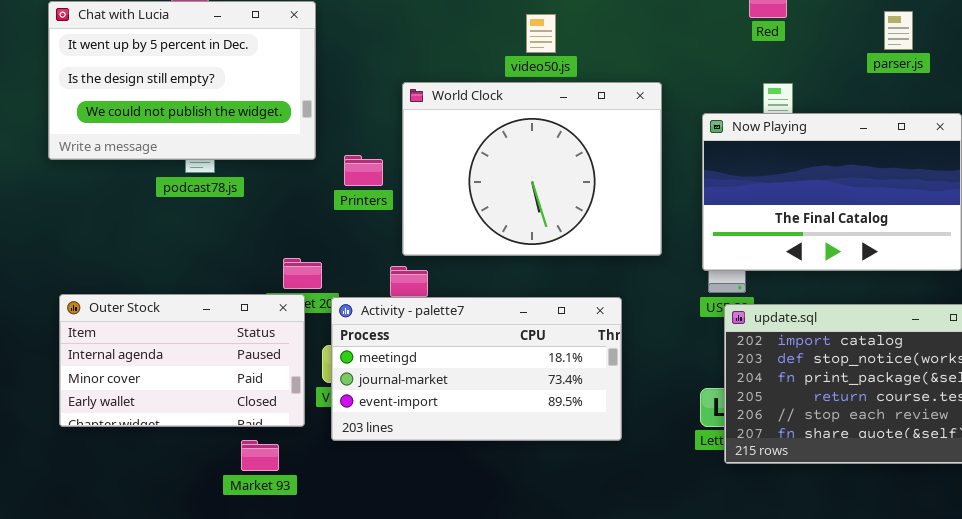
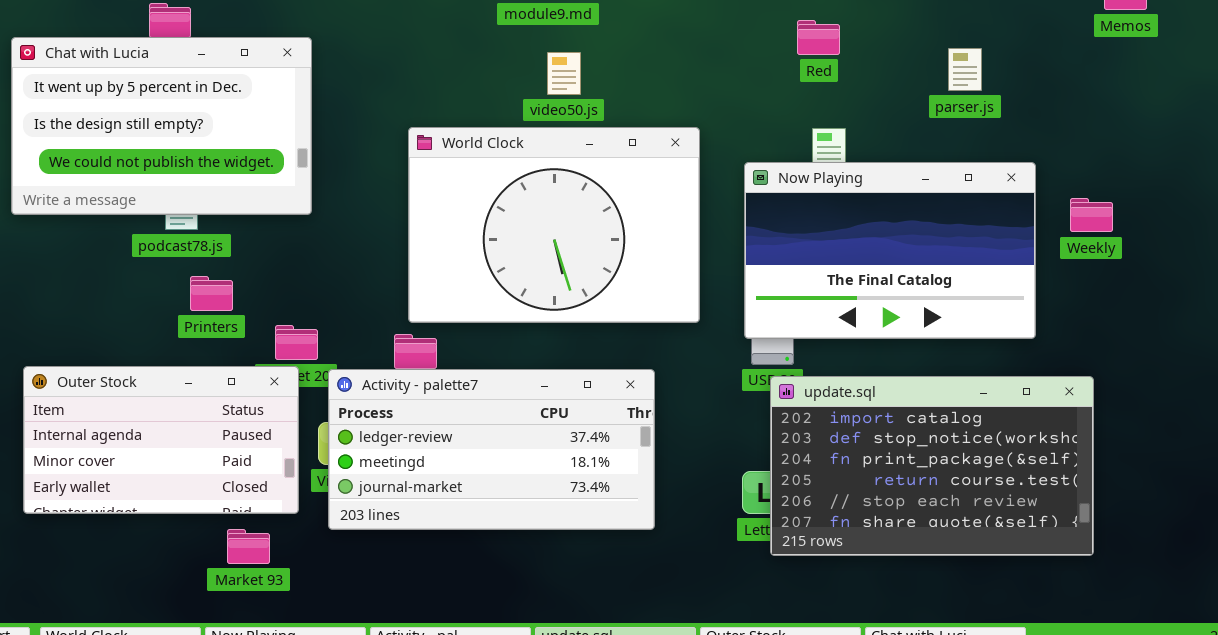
Printers: [344,155,383,186] -> [190,276,233,311], moved
Activity - palette7: [331,297,622,441] -> [328,369,655,530], scrolled up 1 row

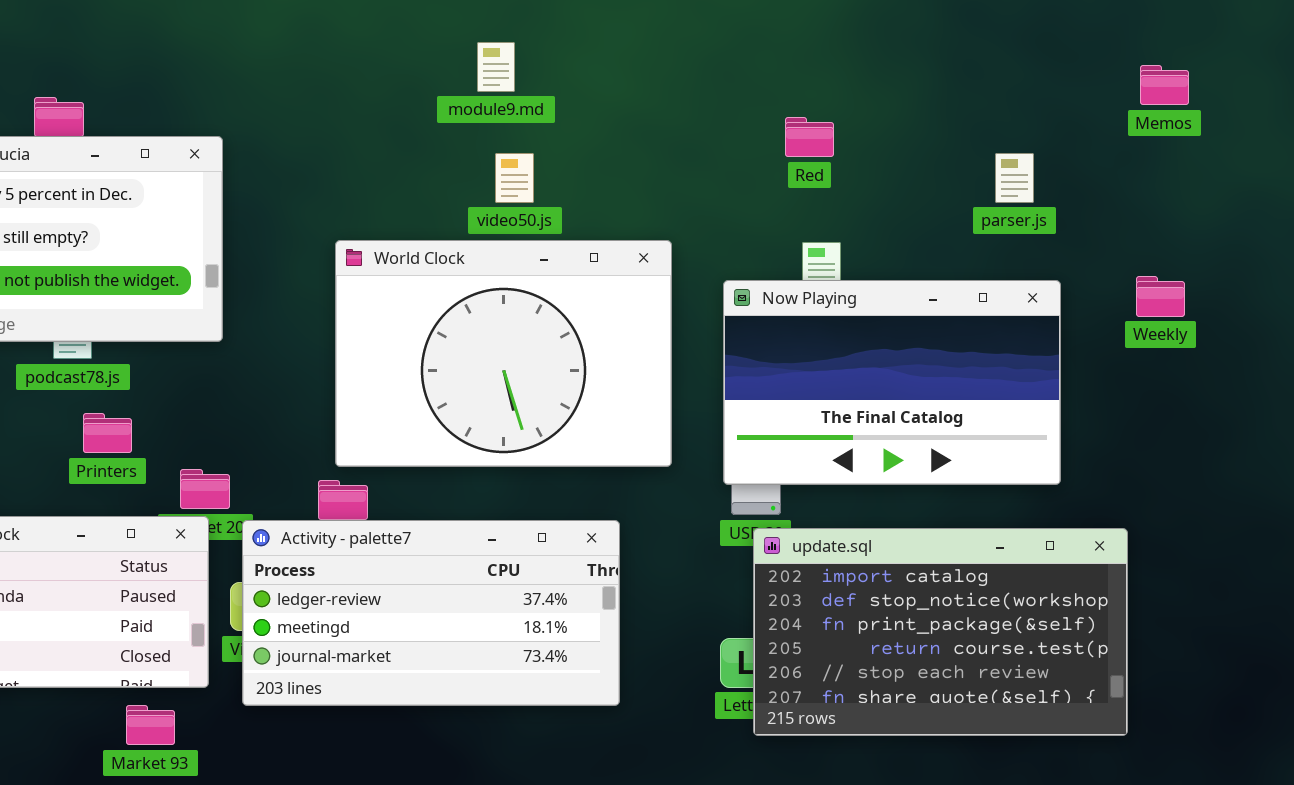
parser.js: [948,48,982,91] -> [995,153,1034,203], moved
Weekly: [1070,198,1113,232] -> [1136,276,1185,317], moved

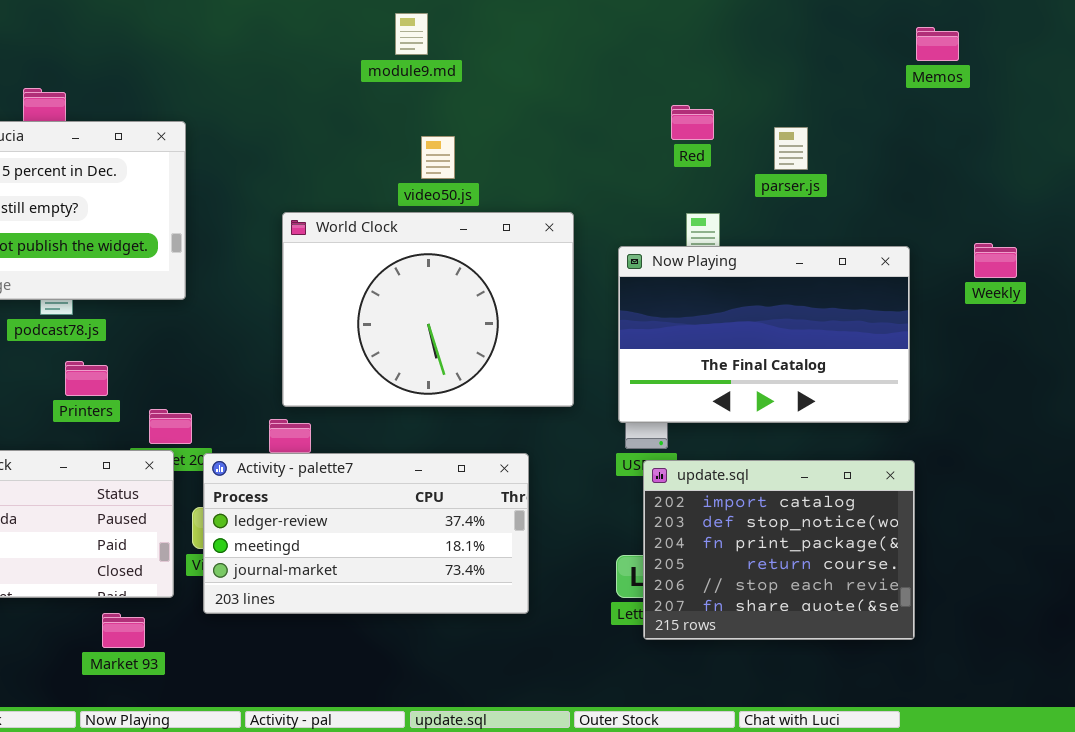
module9.md: [477,42,515,92] -> [395,13,428,55], moved
Memos: [1140,65,1189,105] -> [916,27,959,61], moved
parser.js: [995,153,1034,203] -> [774,127,808,170], moved
update.sql: [753,528,1128,736] -> [643,460,915,640], resized

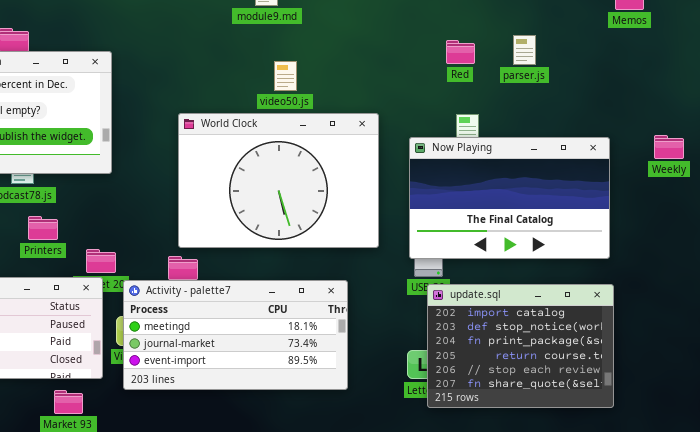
parser.js: [774,127,808,170] -> [513,35,536,65], moved
Activity - palette7: [203,453,529,614] -> [123,280,348,390], scrolled down 1 row

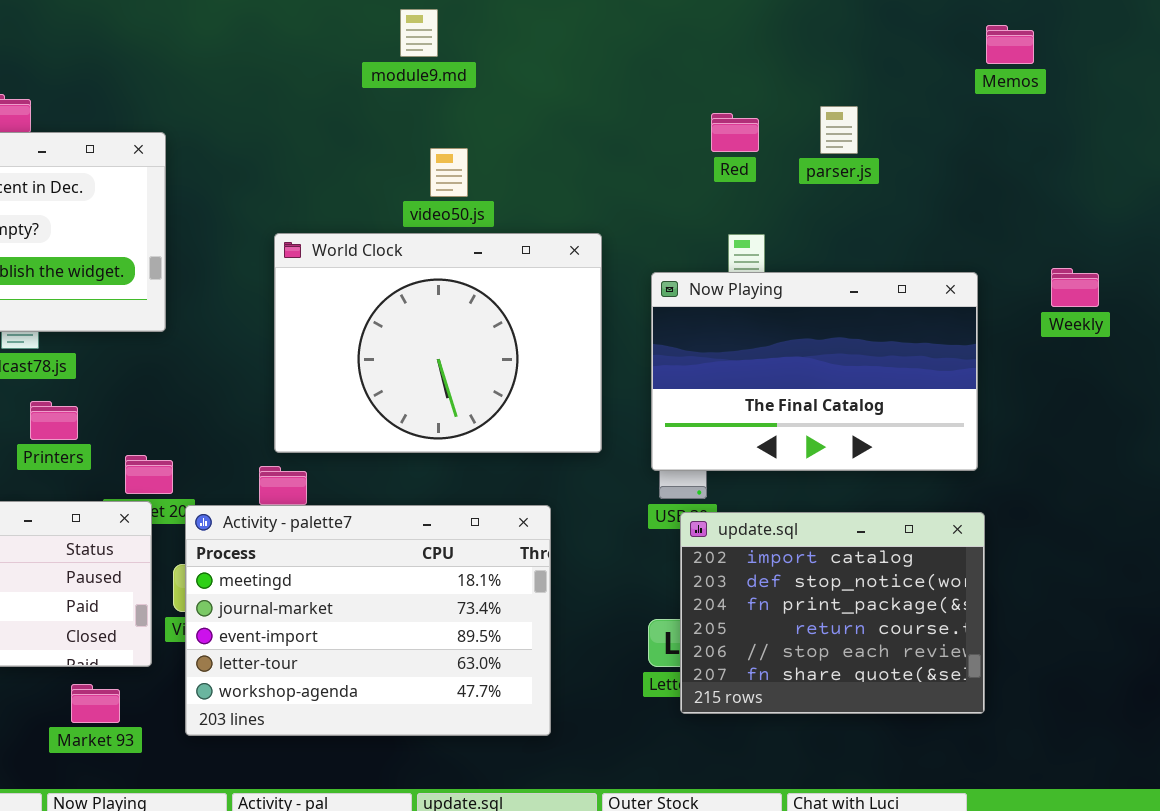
Activity - palette7: [123,280,348,390] -> [185,505,551,736], resized

